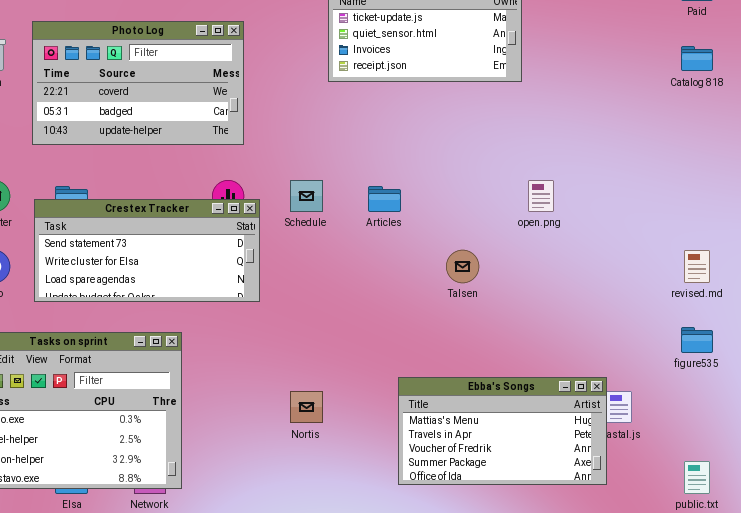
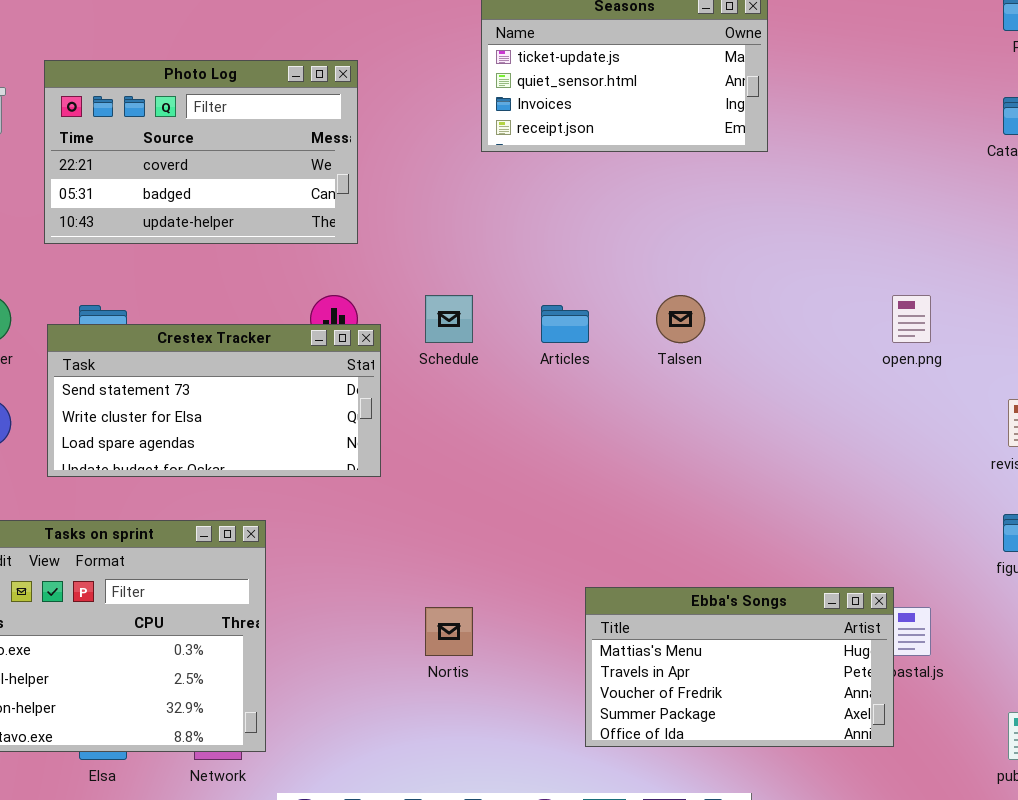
open.png: [528,180,554,212] -> [892,295,931,343], moved
Talsen: [446,250,479,283] -> [656,295,705,343], moved

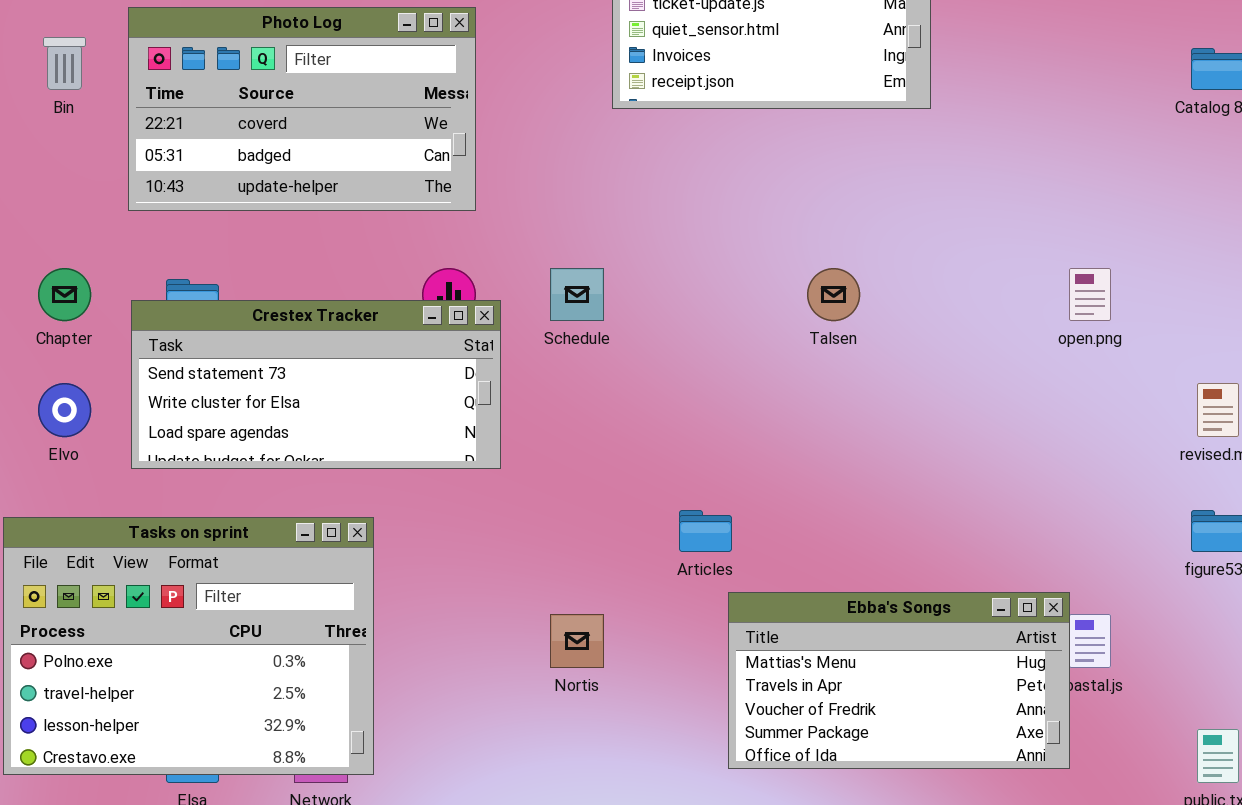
Articles: [541,305,589,343] -> [679,510,732,552], moved

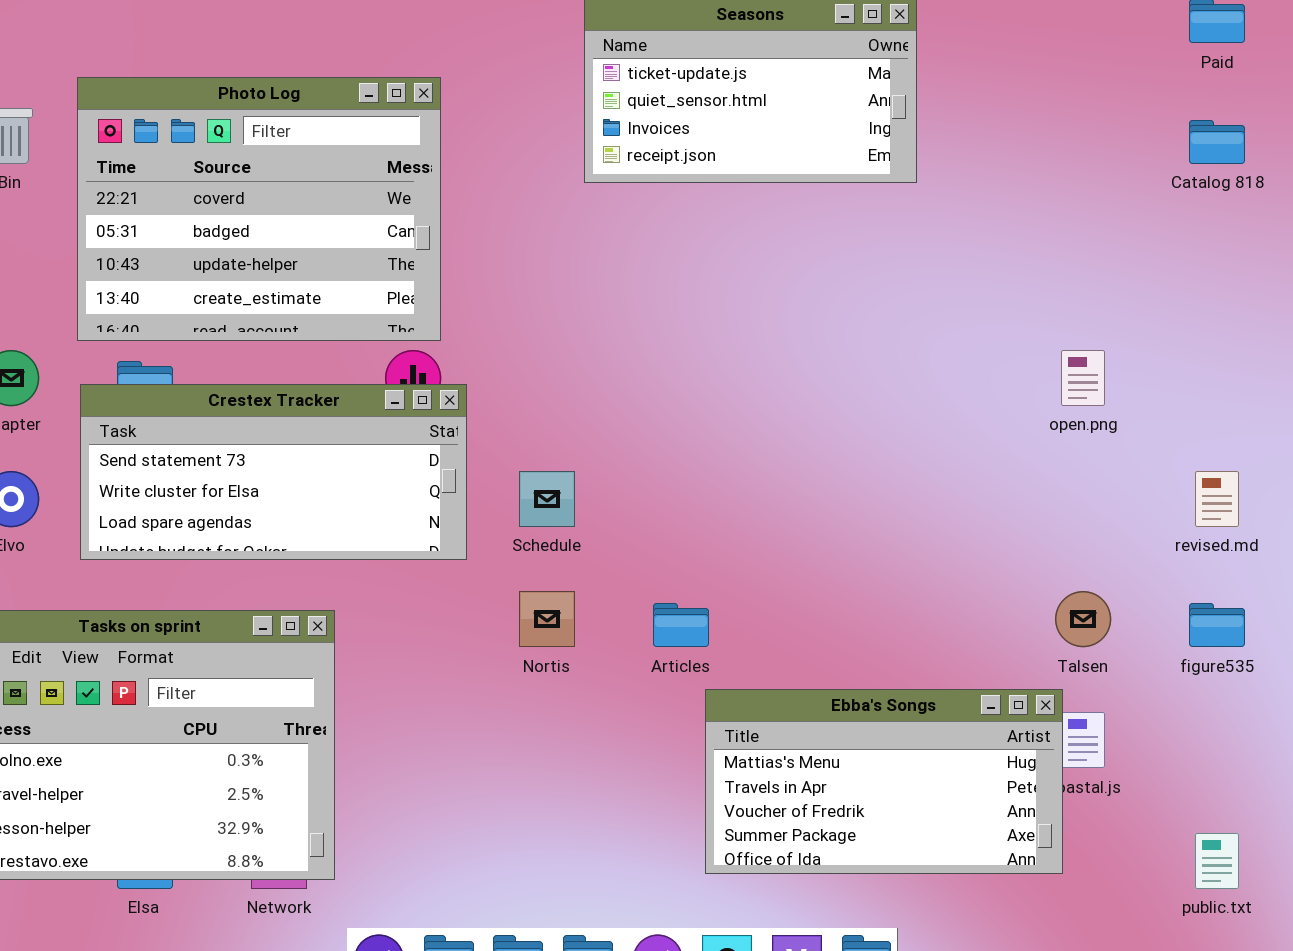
Photo Log: [128,7,476,211] -> [77,77,441,341], resized
Schedule: [550,268,604,321] -> [519,471,575,527], moved
Talsen: [807,268,860,321] -> [1055,591,1111,647], moved
Nortis: [550,614,604,668] -> [519,591,575,647], moved

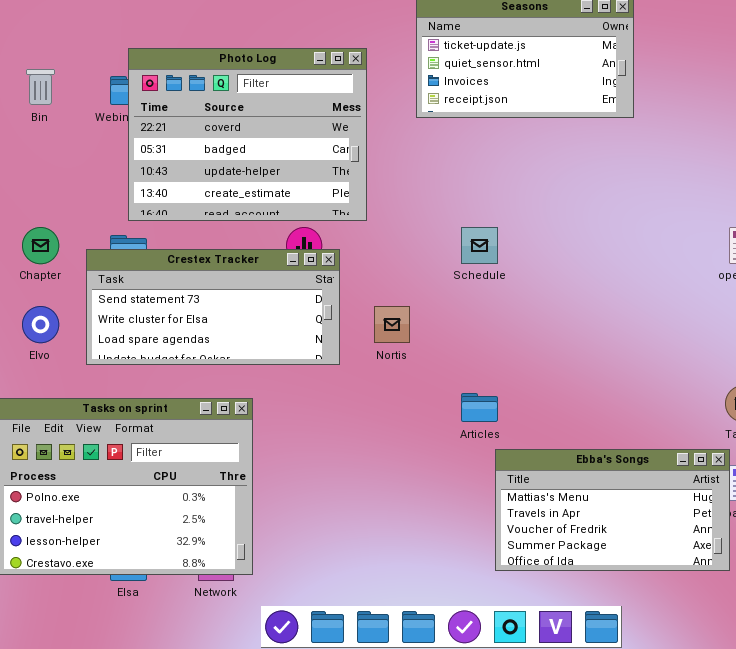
Photo Log: [77,77,441,341] -> [128,48,367,221], moved
Schedule: [519,471,575,527] -> [461,227,498,264], moved
Nortis: [519,591,575,647] -> [374,306,410,343], moved

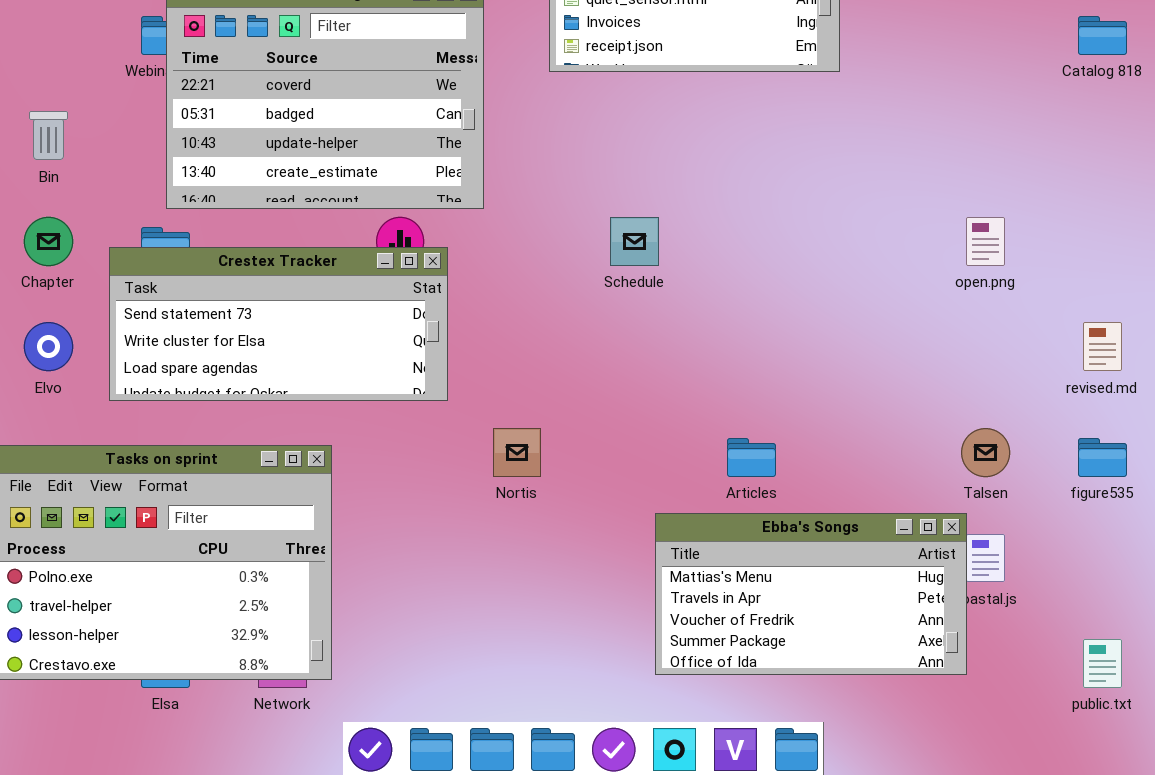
Bin: [26,69,55,105] -> [29,111,68,160], moved
Nortis: [374,306,410,343] -> [493,428,541,477], moved
Articles: [461,393,498,422] -> [727,438,776,477], moved

